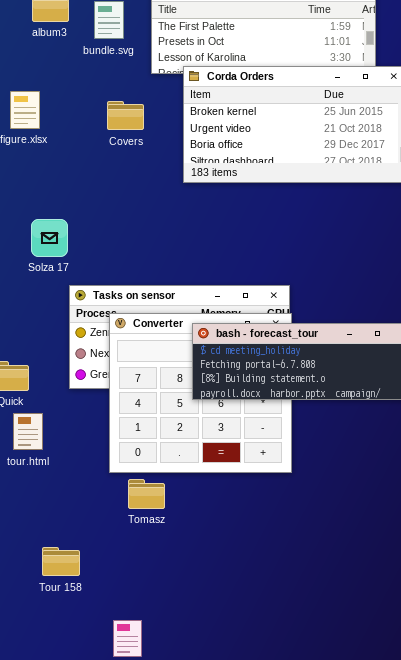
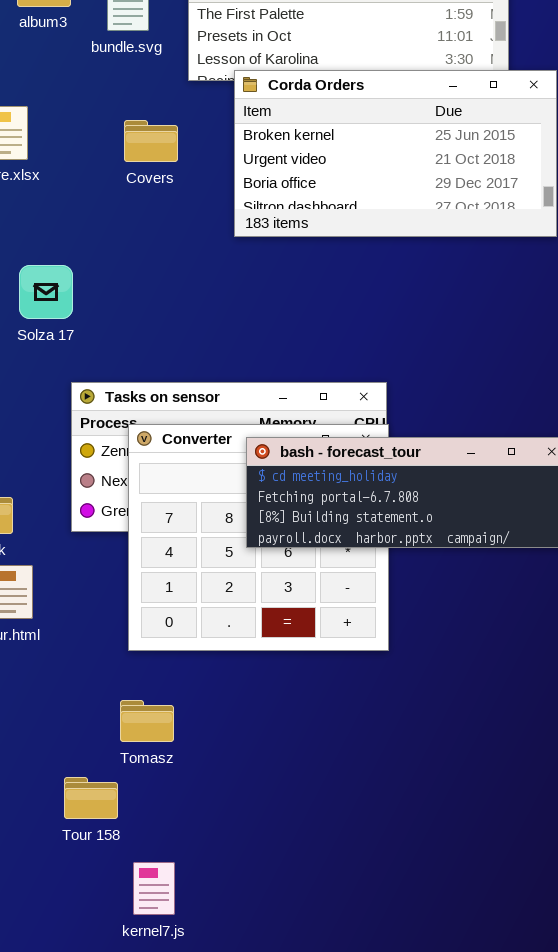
Solza 17: [31,219,68,257] -> [19,265,73,319], moved
Tomasz: [128,479,165,509] -> [120,700,174,742], moved
Tour 158: [42,547,80,576] -> [64,777,118,819], moved

